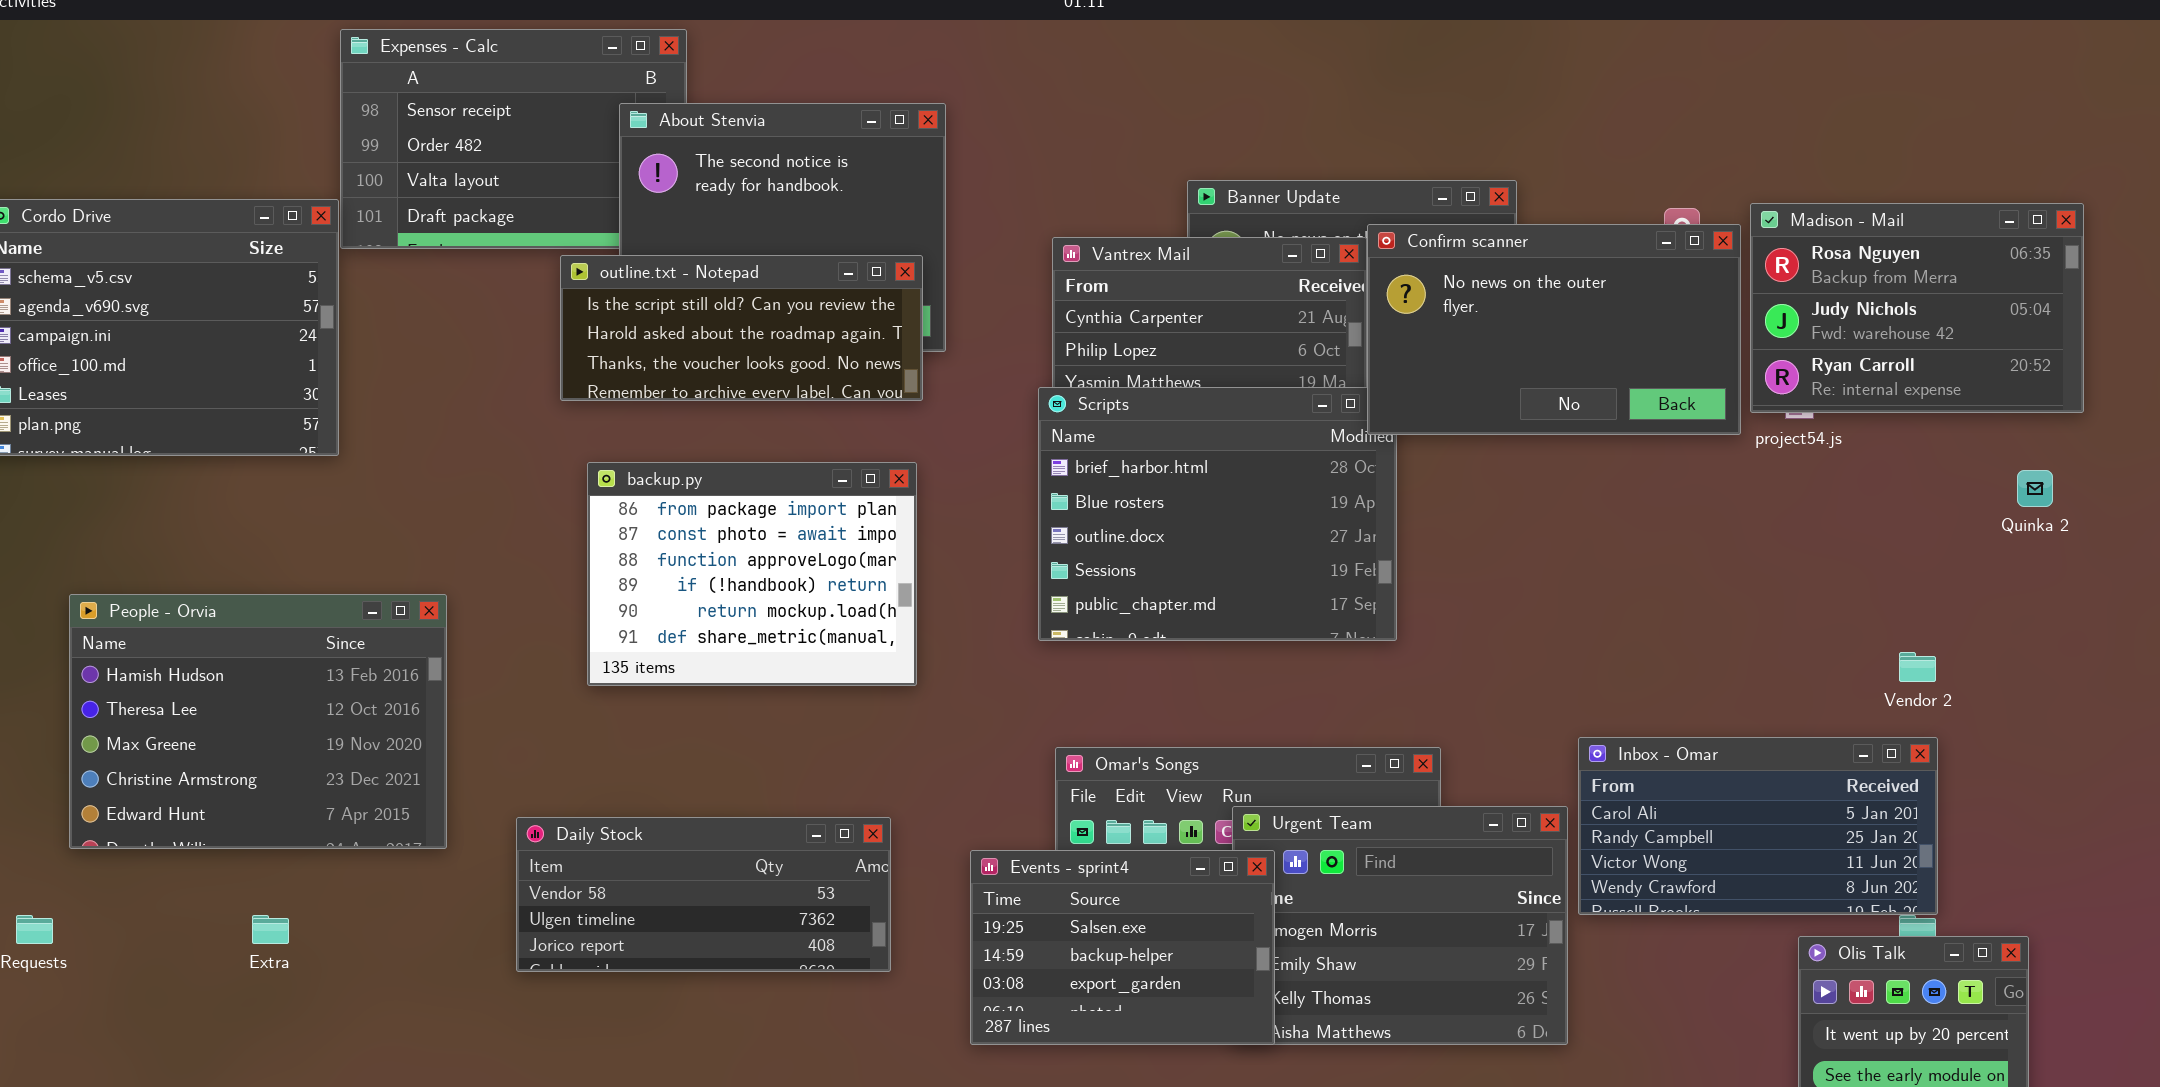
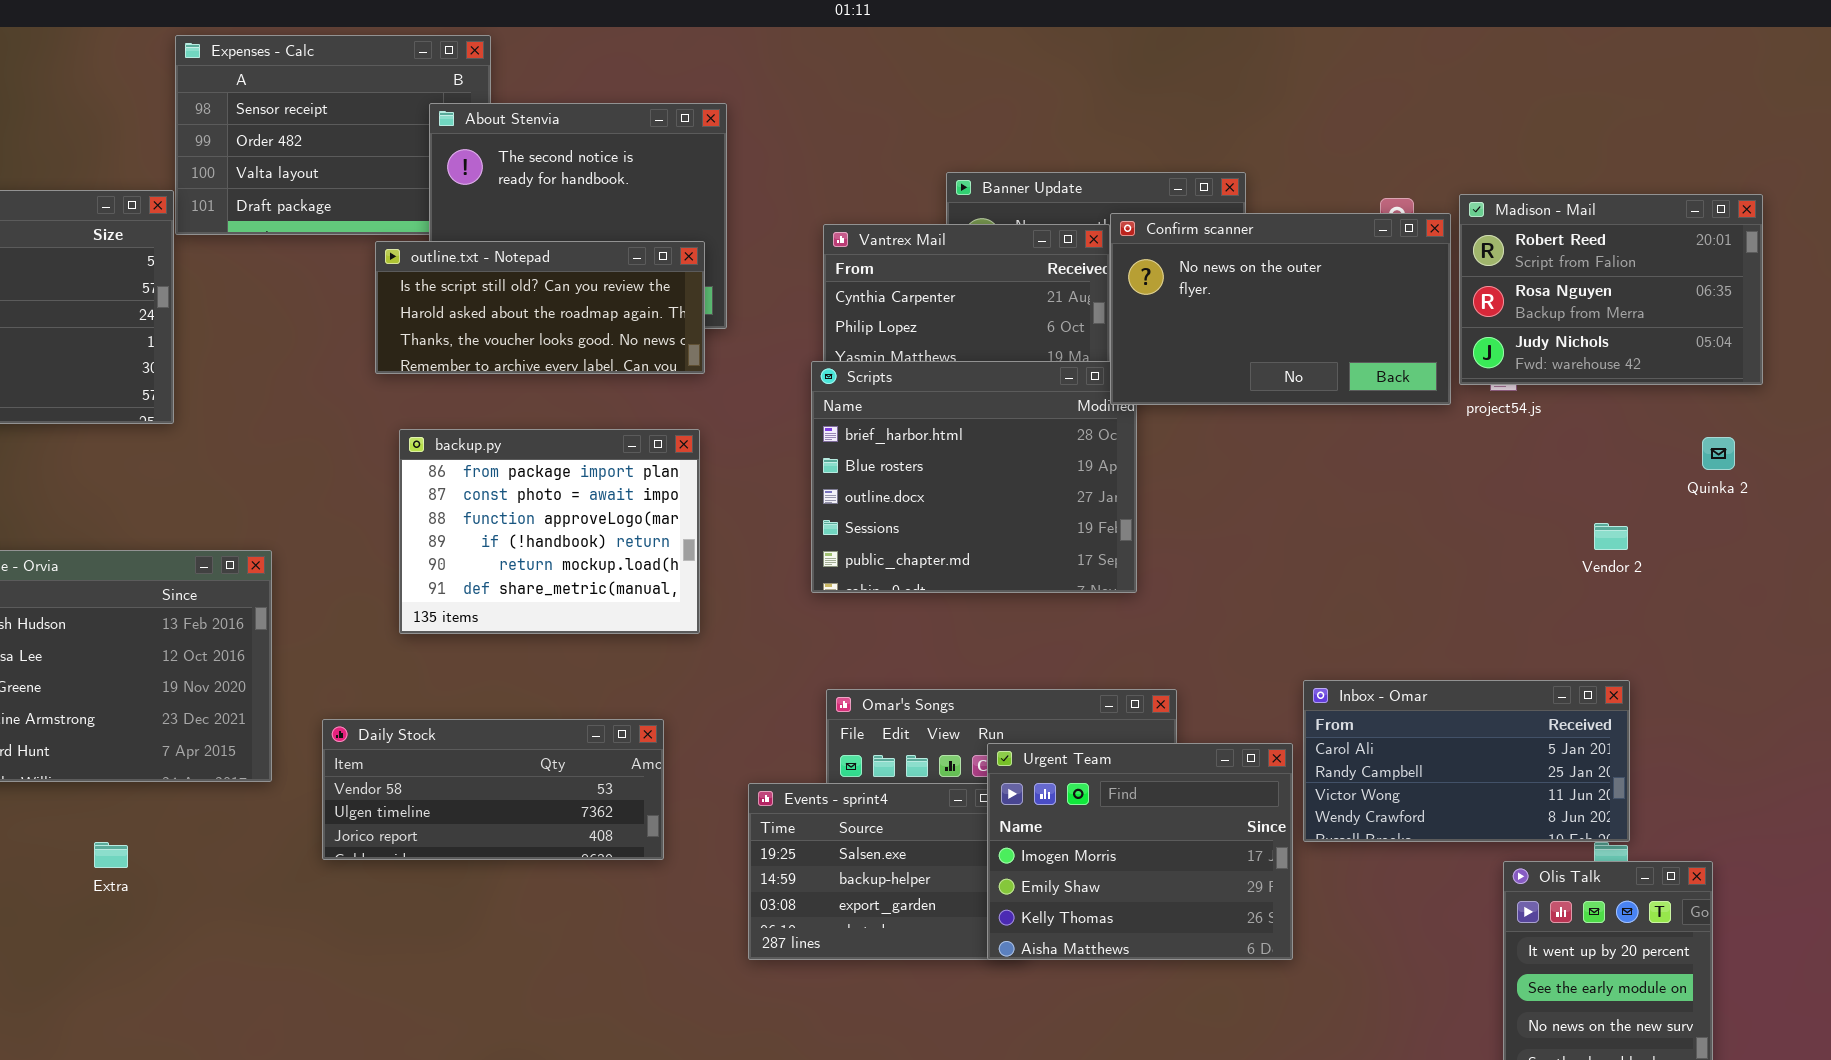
Madison - Mail: [1750,203,2084,413] -> [1459,194,1763,385], scrolled up 1 row
Vendor 2: [1899,652,1936,682] -> [1594,523,1628,550], moved
Urgent Team: [1232,806,1568,1045] -> [987,743,1293,960], raised
Daily Stock: [516,817,891,972] -> [322,719,664,860], moved

